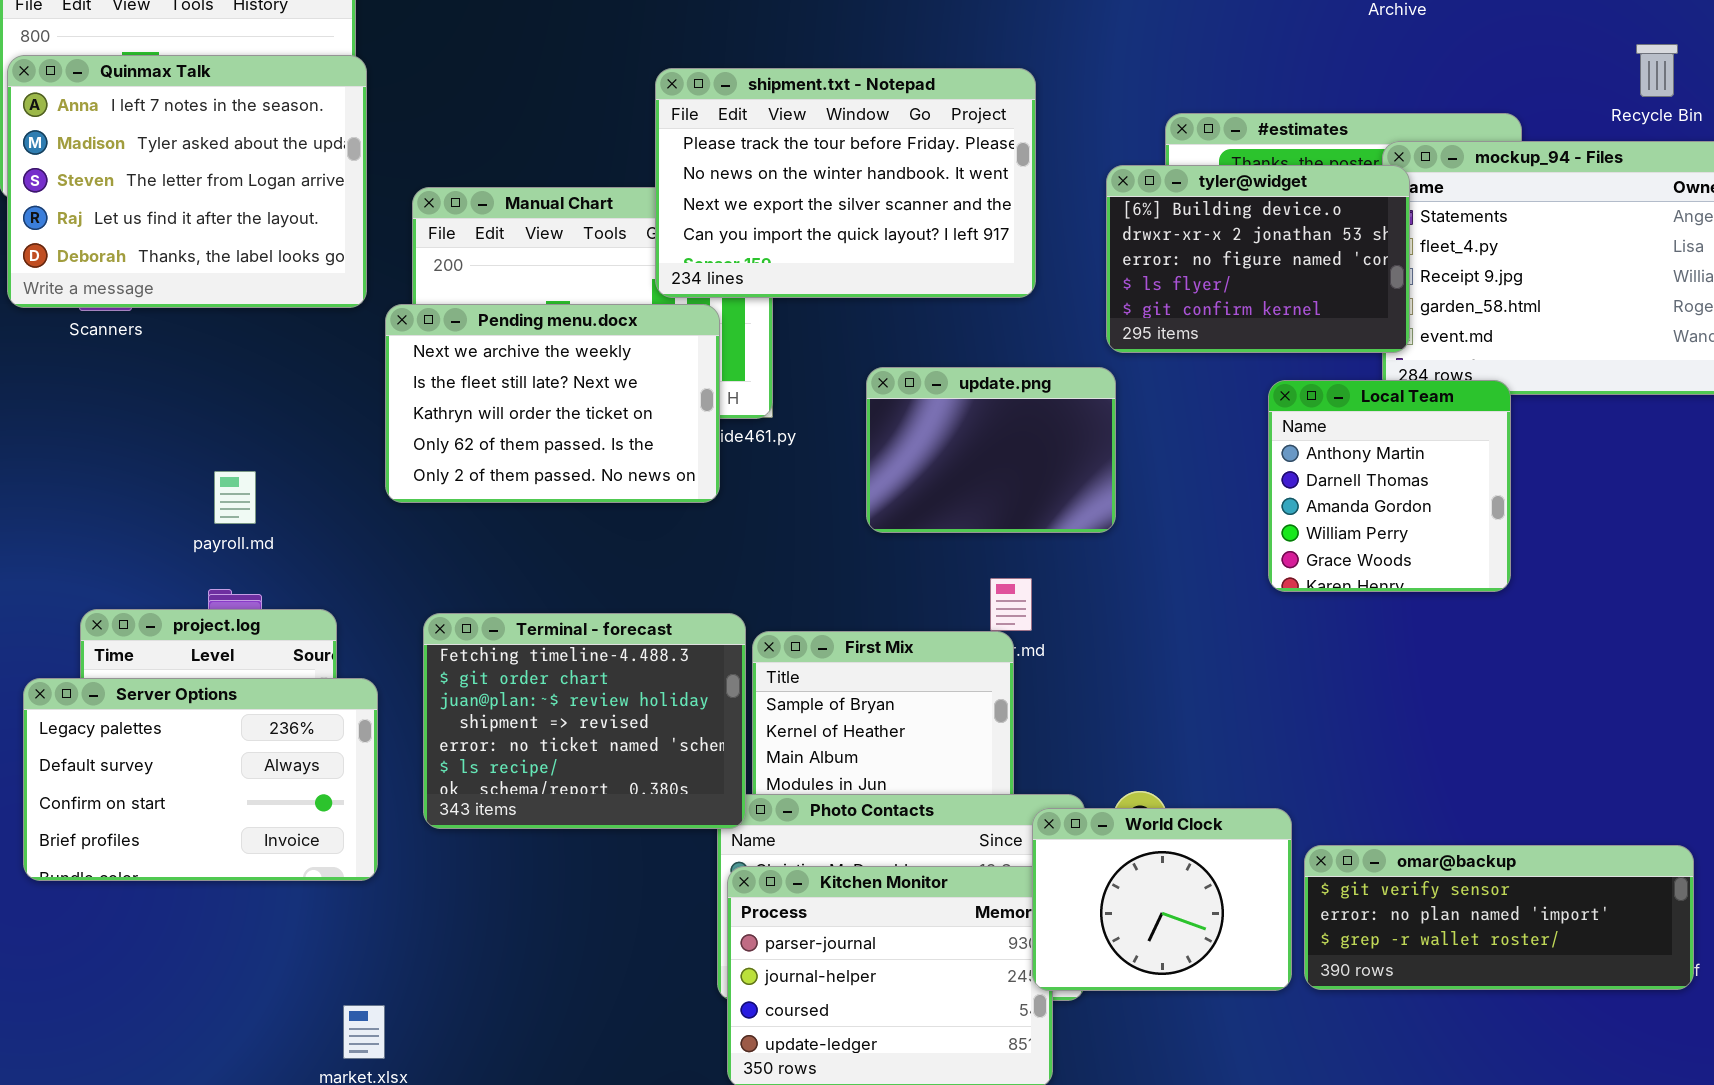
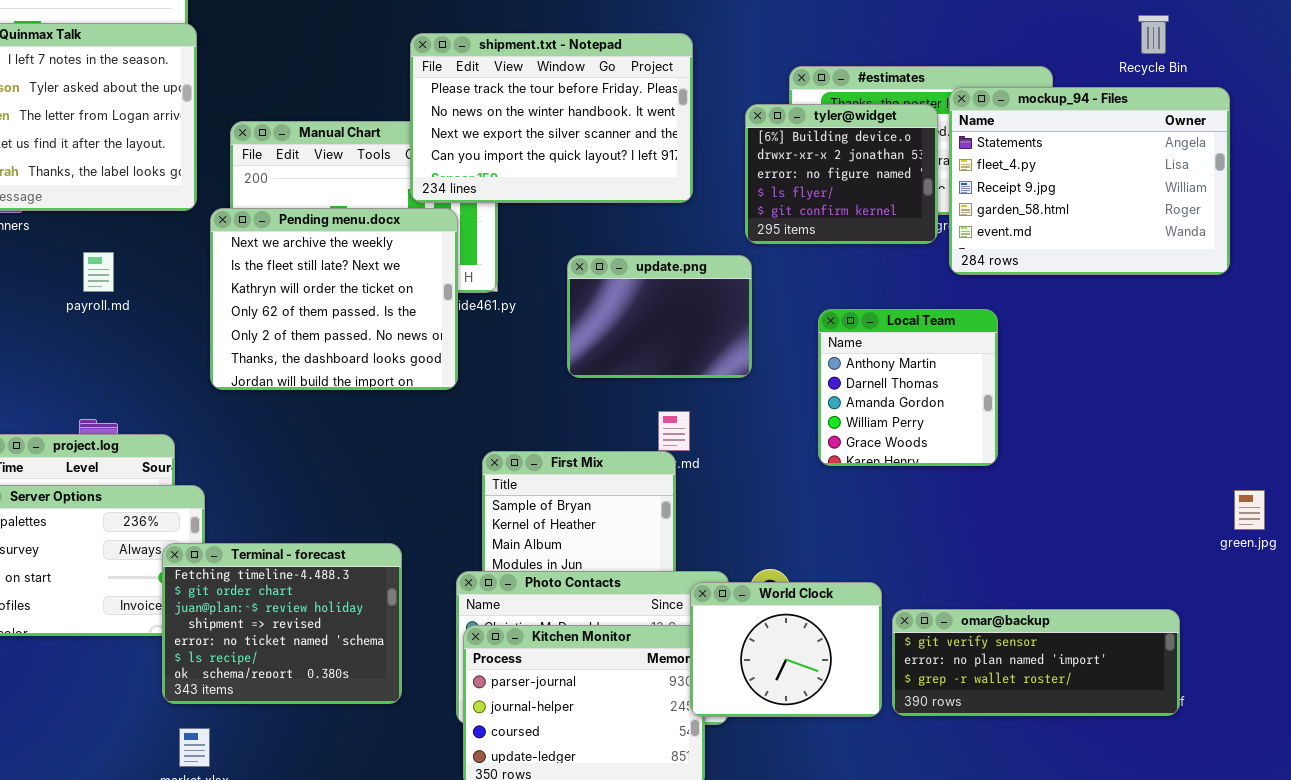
tyler@widget: [1106,165,1410,353] -> [745,104,938,244], resized
Pending menu.docx: [385,304,720,503] -> [210,208,458,390], resized
Local Team: [1268,380,1511,592] -> [818,309,998,466], moved
payroll.md: [214,471,256,524] -> [83,252,114,292], moved
Terminal - forecast: [423,613,746,829] -> [162,543,402,704], moved

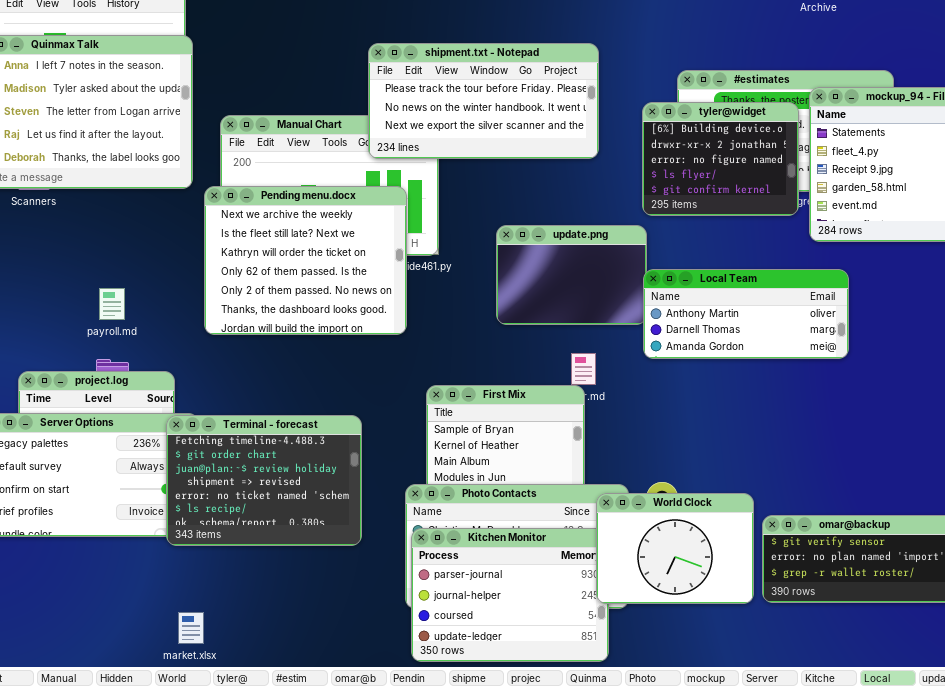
shipment.txt - Notepad: [410,33,693,203] -> [368,43,599,159], resized
payroll.md: [83,252,114,292] -> [99,288,125,320], moved
Local Team: [818,309,998,466] -> [643,269,849,359], resized
Terminal - forecast: [162,543,402,704] -> [166,415,362,546], moved

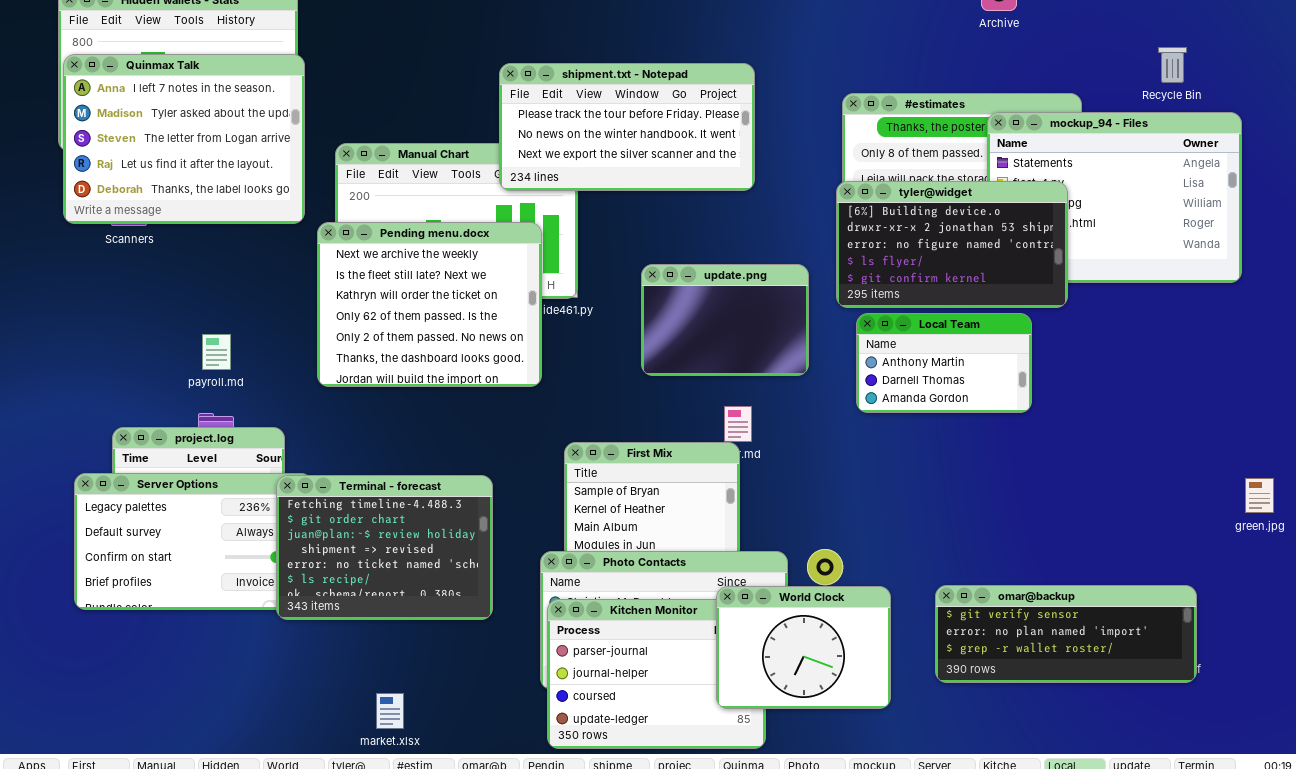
tyler@widget: [642,102,799,216] -> [836,181,1068,308], moved, resized
Local Team: [643,269,849,359] -> [856,313,1032,413], resized
World Clock: [596,493,754,604] -> [716,586,891,709], moved
market.xlsx: [178,612,204,644] -> [376,693,404,729], moved

